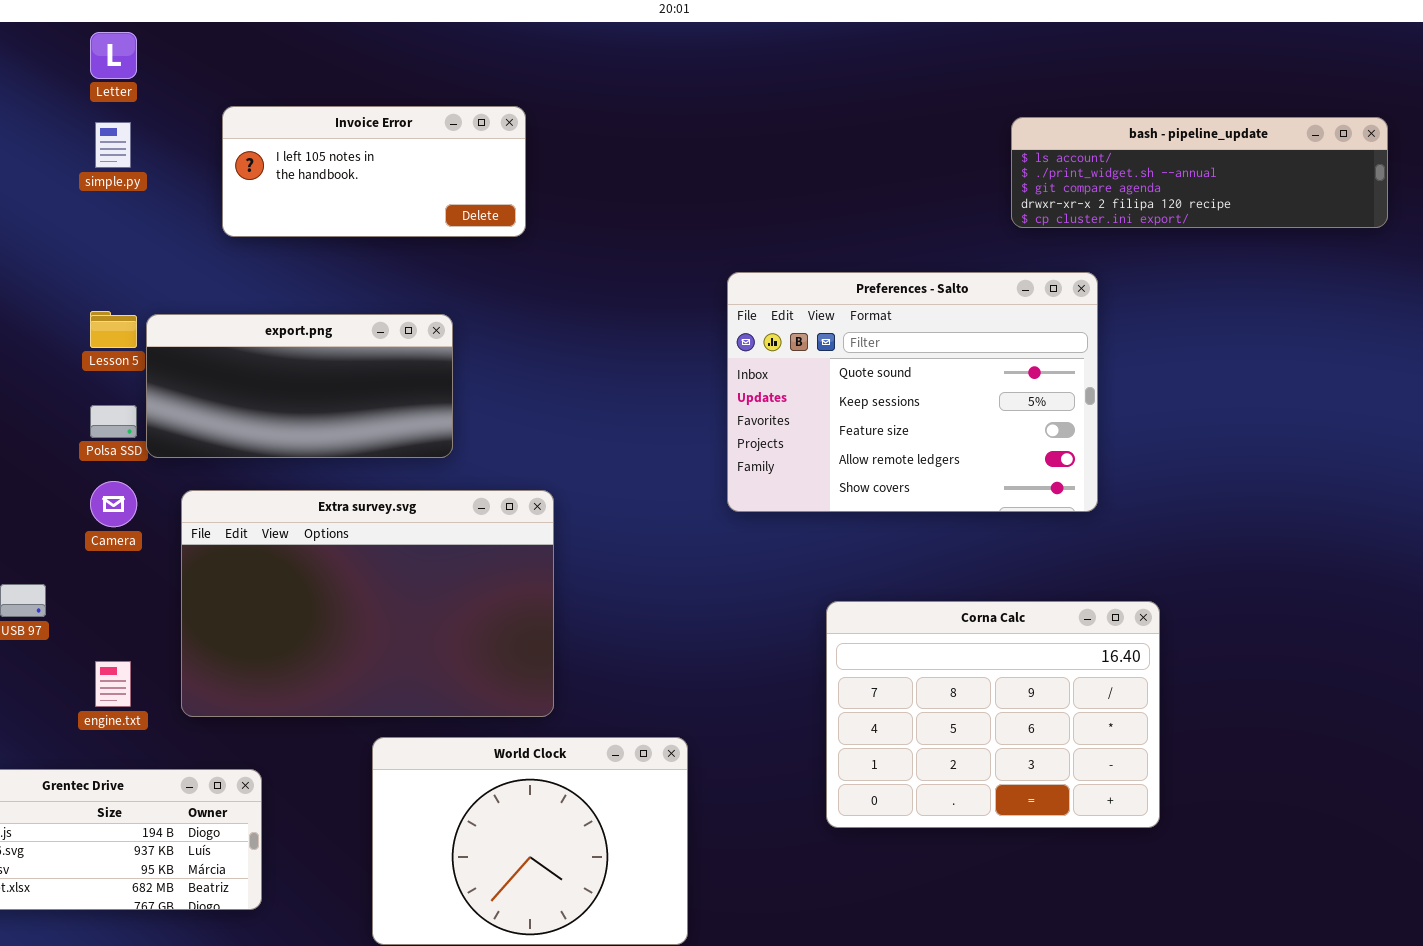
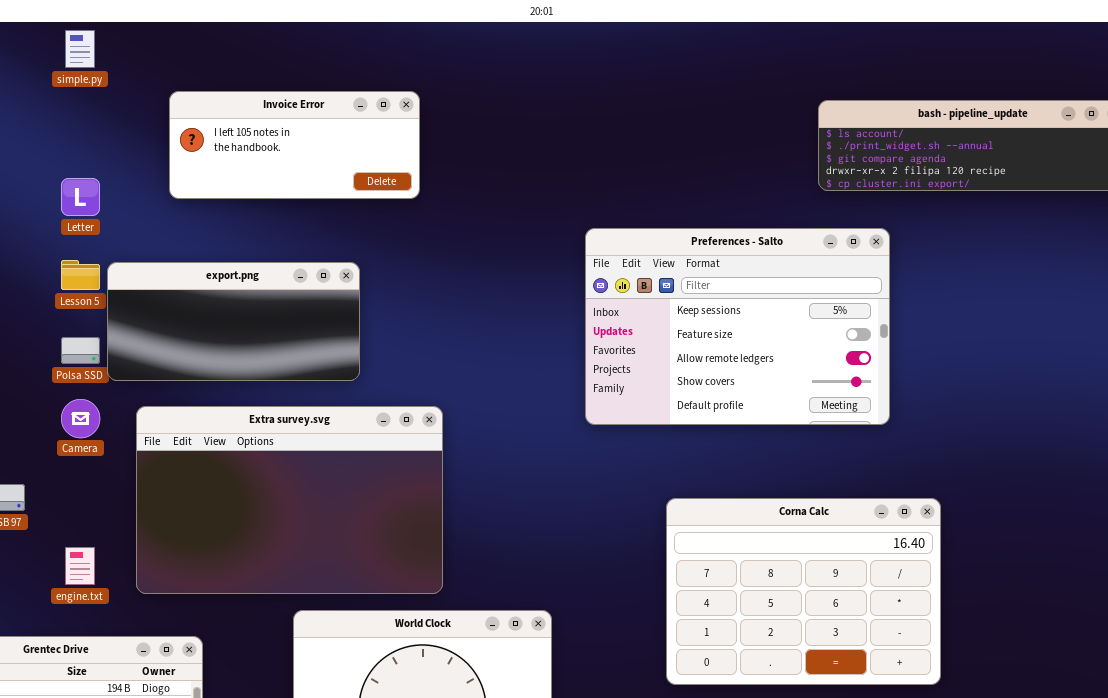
Letter: [90,32,137,79] -> [61,178,100,216], moved
simple.py: [95,122,131,168] -> [65,30,95,68], moved
Preferences - Salto: [727,272,1098,512] -> [585,228,890,425], scrolled down 1 row

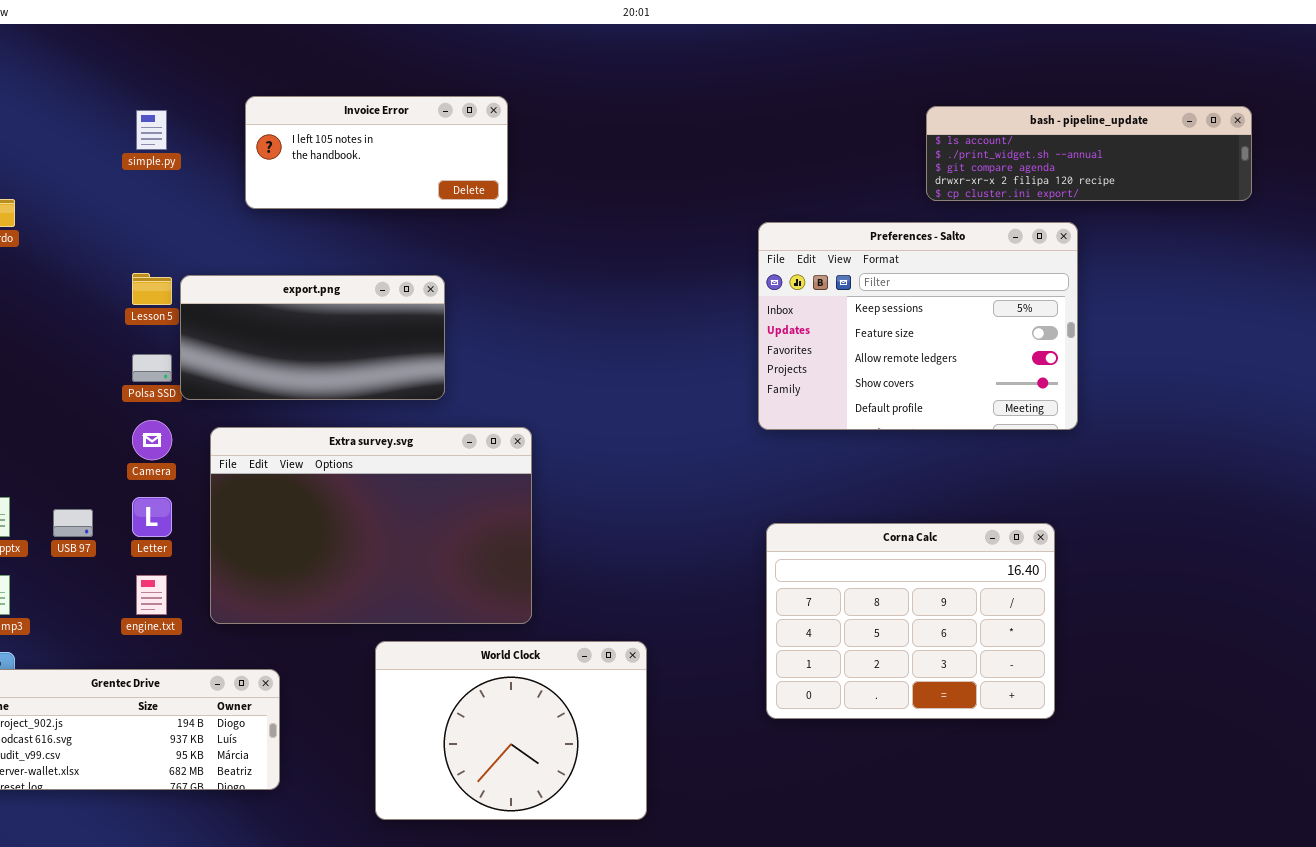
simple.py: [65,30,95,68] -> [136,110,167,150], moved
Letter: [61,178,100,216] -> [132,497,172,537], moved
Preferences - Salto: [585,228,890,425] -> [758,222,1078,430], moved

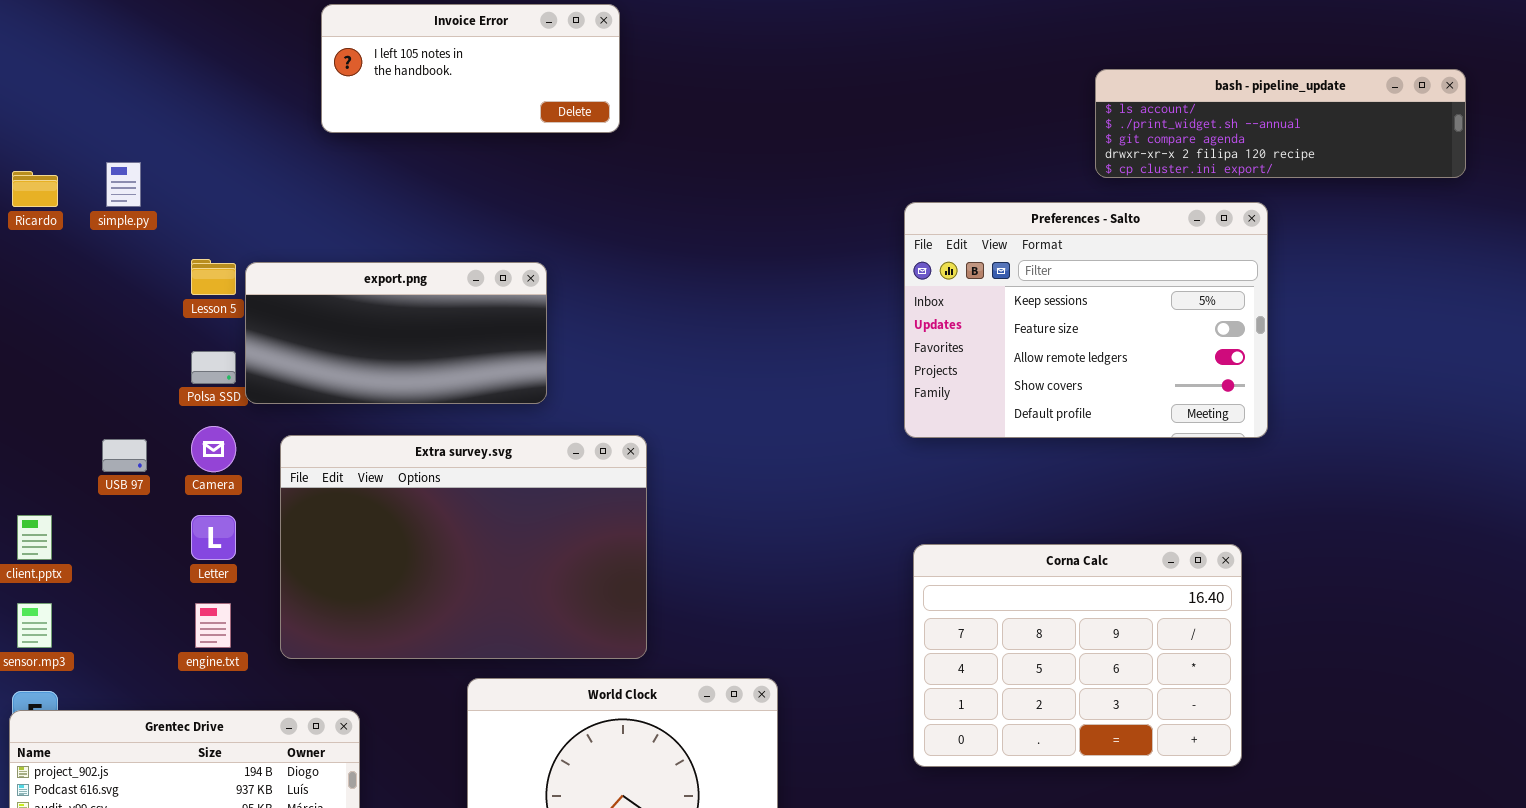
Invoice Error: [245,96,508,209] -> [321,4,620,133], moved
simple.py: [136,110,167,150] -> [106,162,141,207], moved
USB 97: [53,509,93,537] -> [102,439,147,472], moved

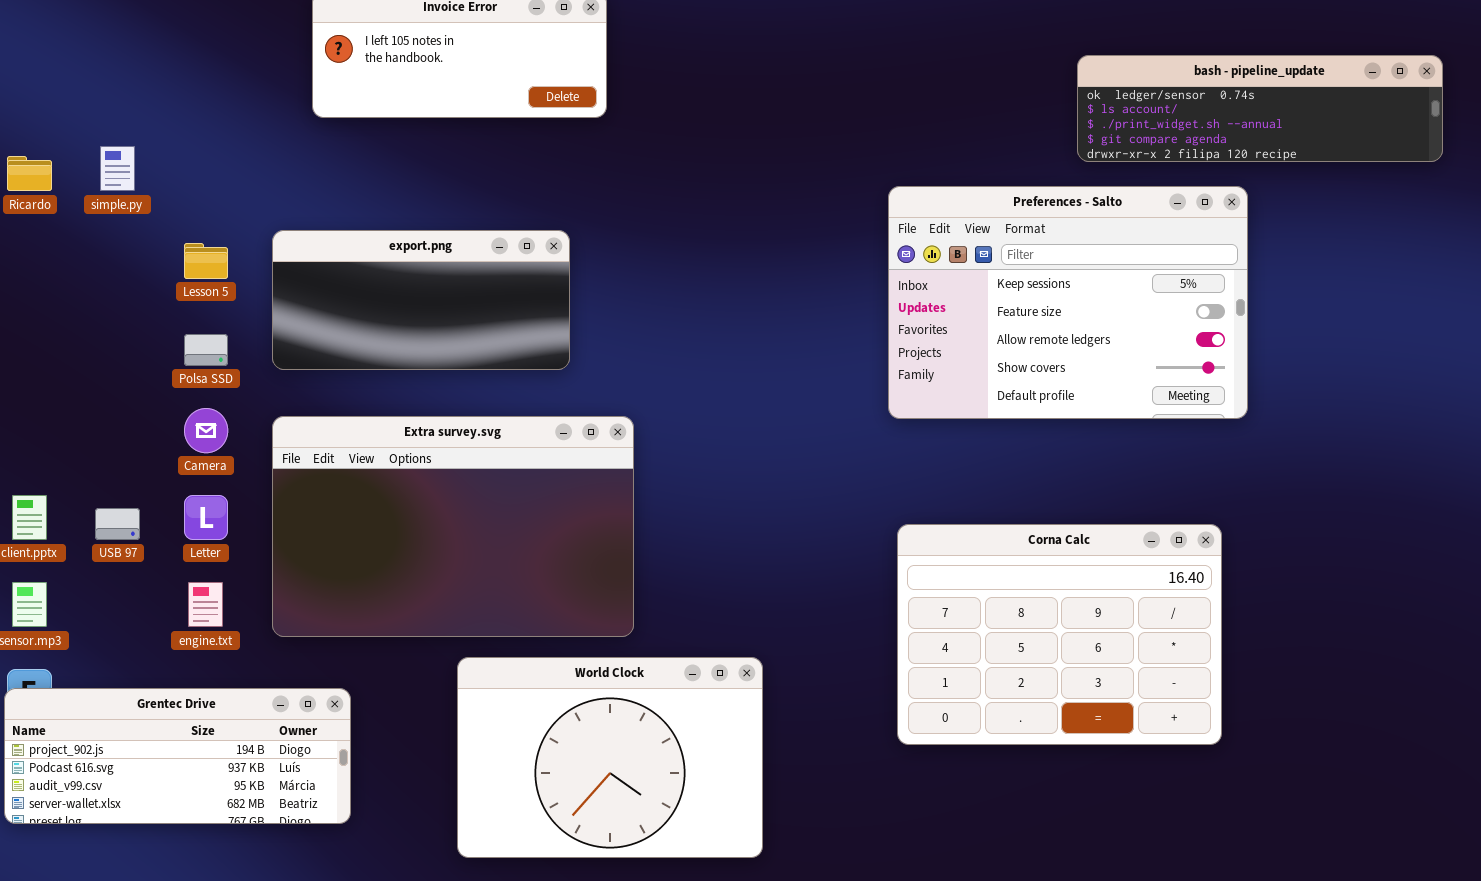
bash - pipeline_update: [1095,69,1466,178] -> [1077,55,1443,162], scrolled up 1 row
export.png: [245,262,547,404] -> [272,230,570,370], moved
USB 97: [102,439,147,472] -> [95,508,140,540], moved

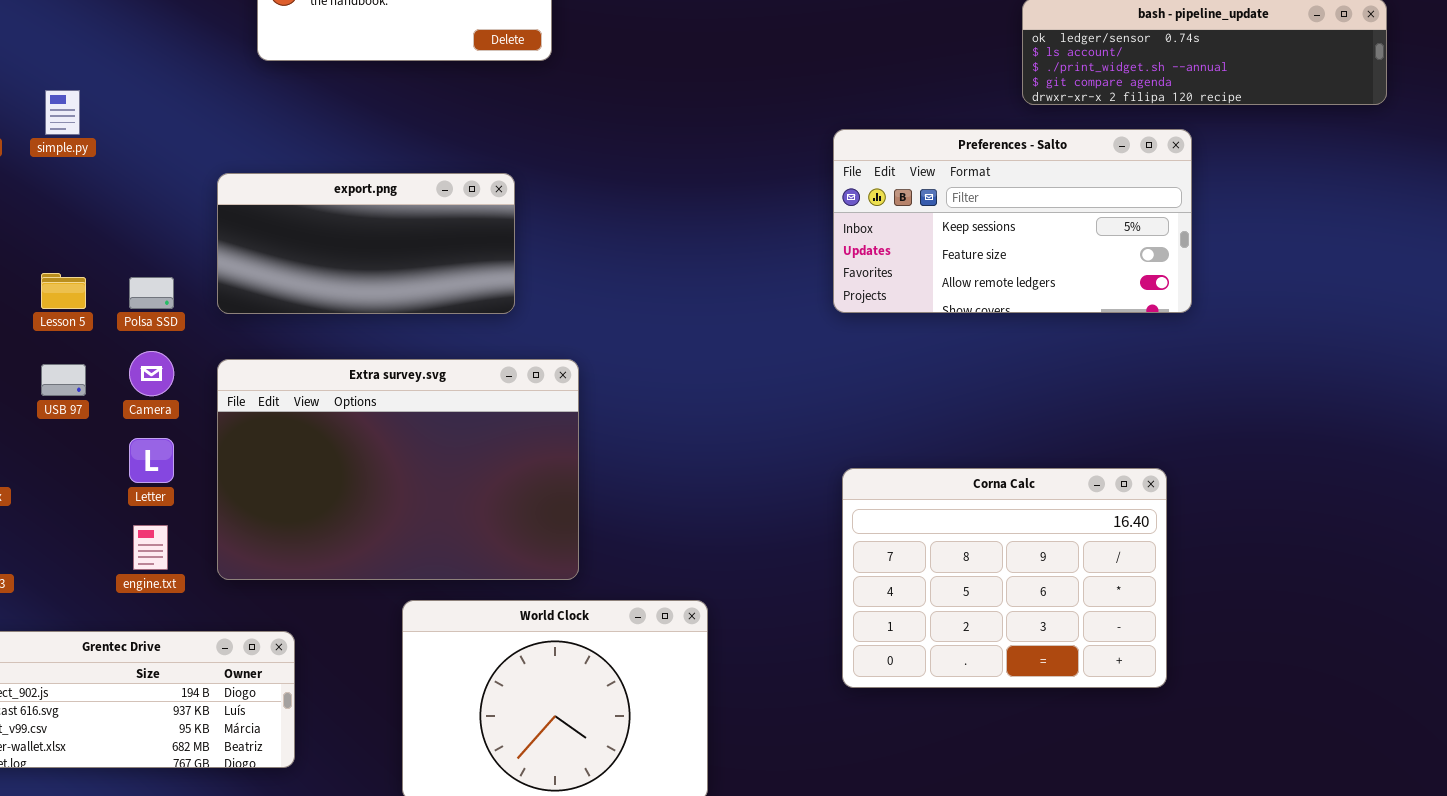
Preferences - Salto: [888,186,1248,419] -> [833,129,1192,313], resized
Lesson 5: [184,243,228,279] -> [41,273,86,309], moved
USB 97: [95,508,140,540] -> [41,364,86,396], moved

